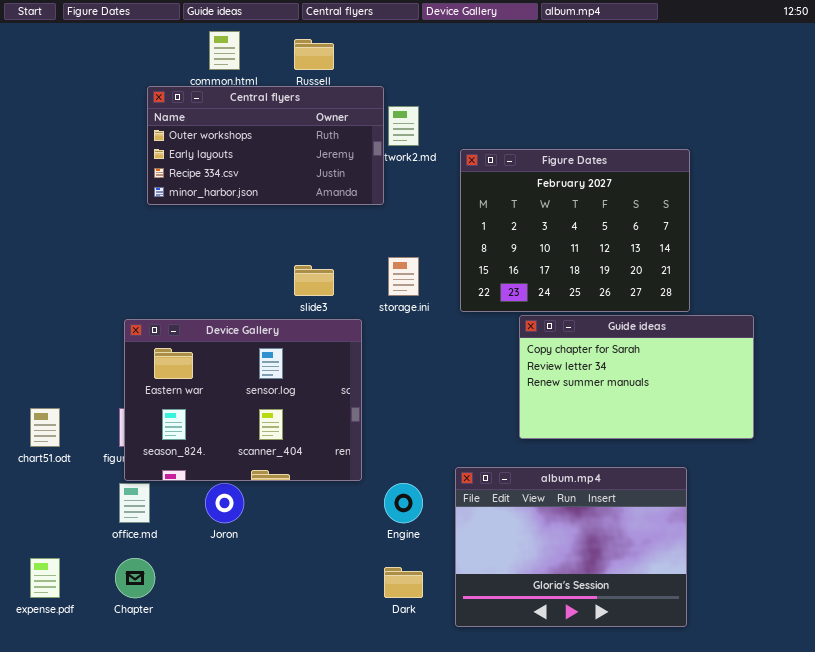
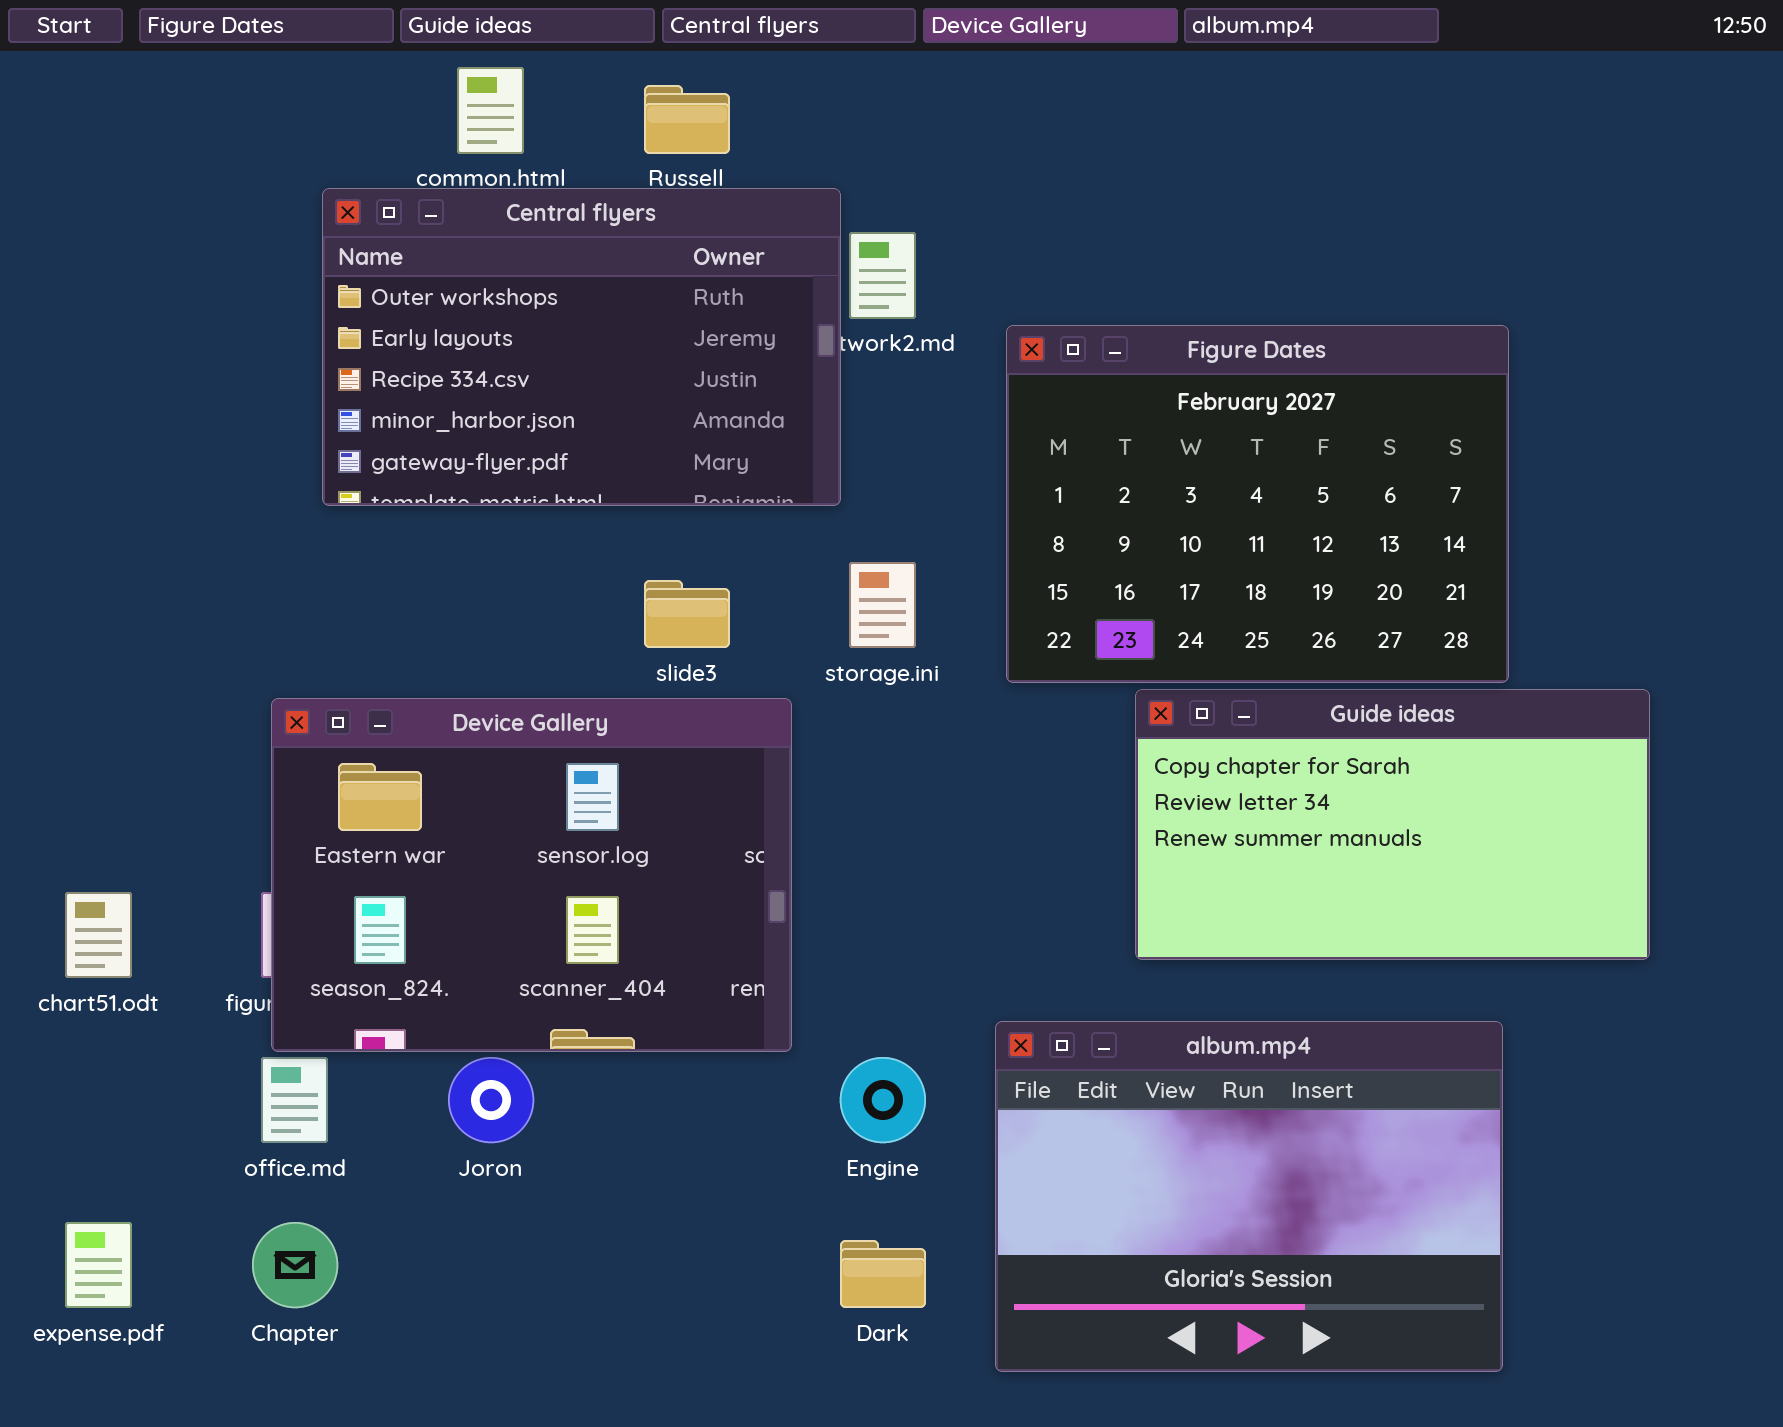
Central flyers: [147,86,384,205] -> [322,188,841,506], resized

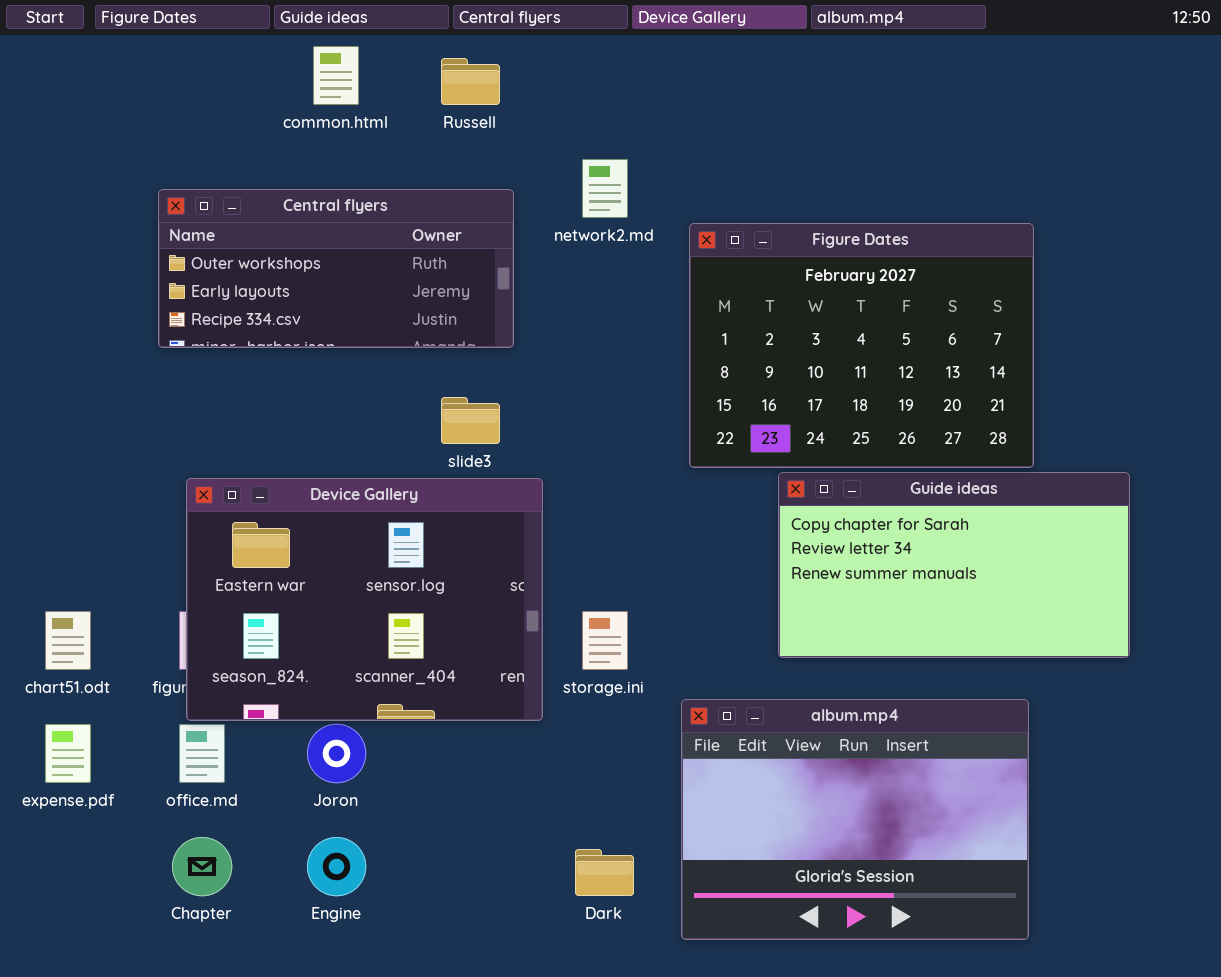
Central flyers: [322,188,841,506] -> [158,189,514,348], moved, resized
storage.ini: [849,562,916,648] -> [582,611,628,670], moved
Engine: [840,1057,926,1143] -> [307,837,366,896], moved
expense.pdf: [65,1222,132,1308] -> [45,724,91,783], moved

